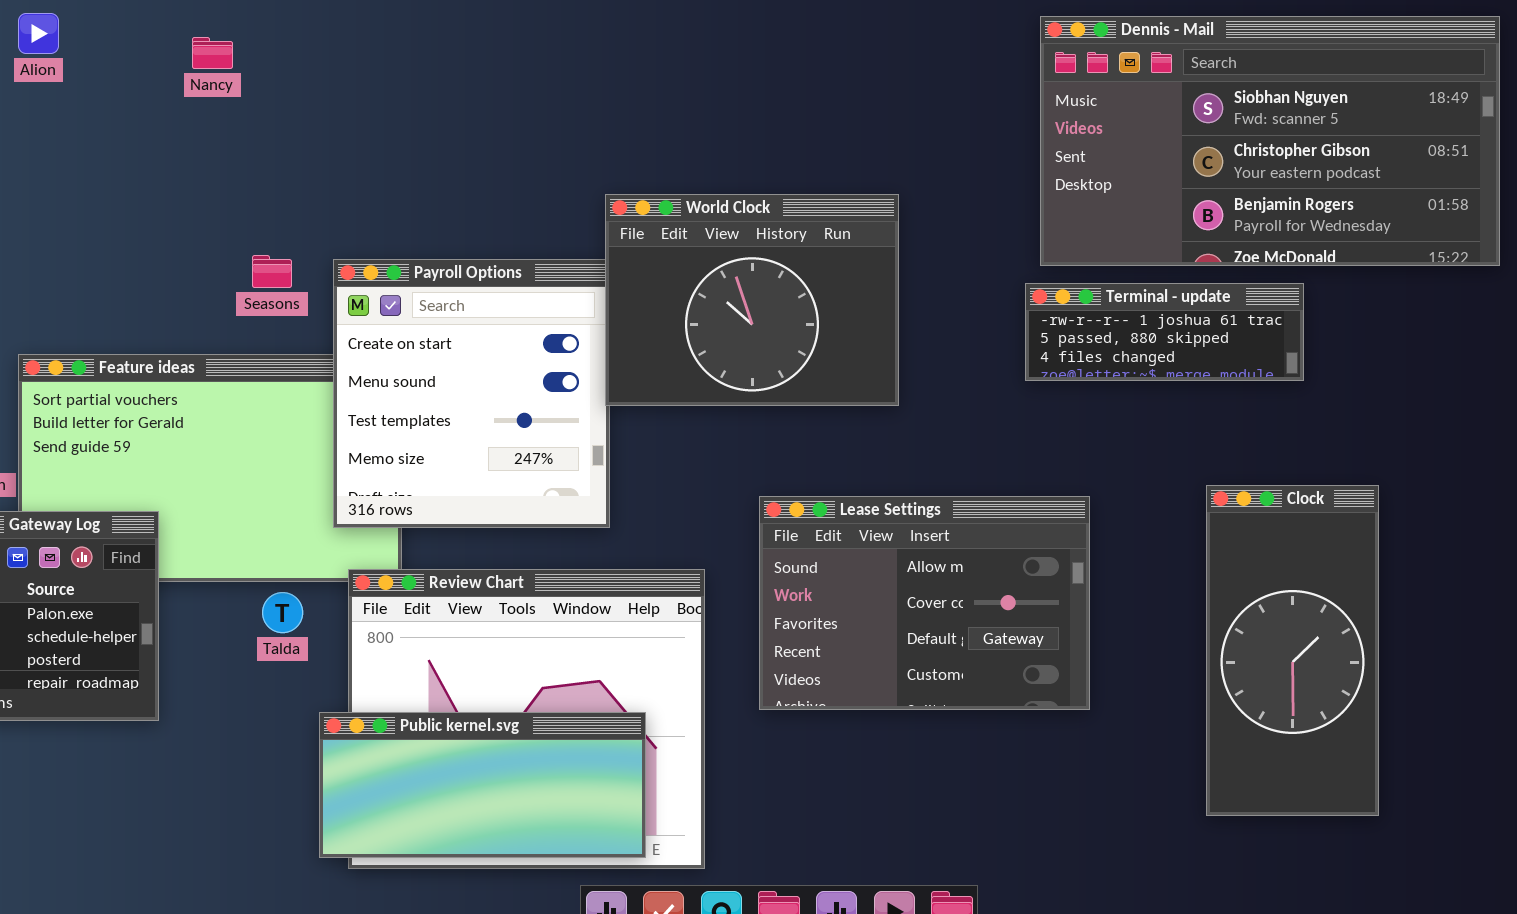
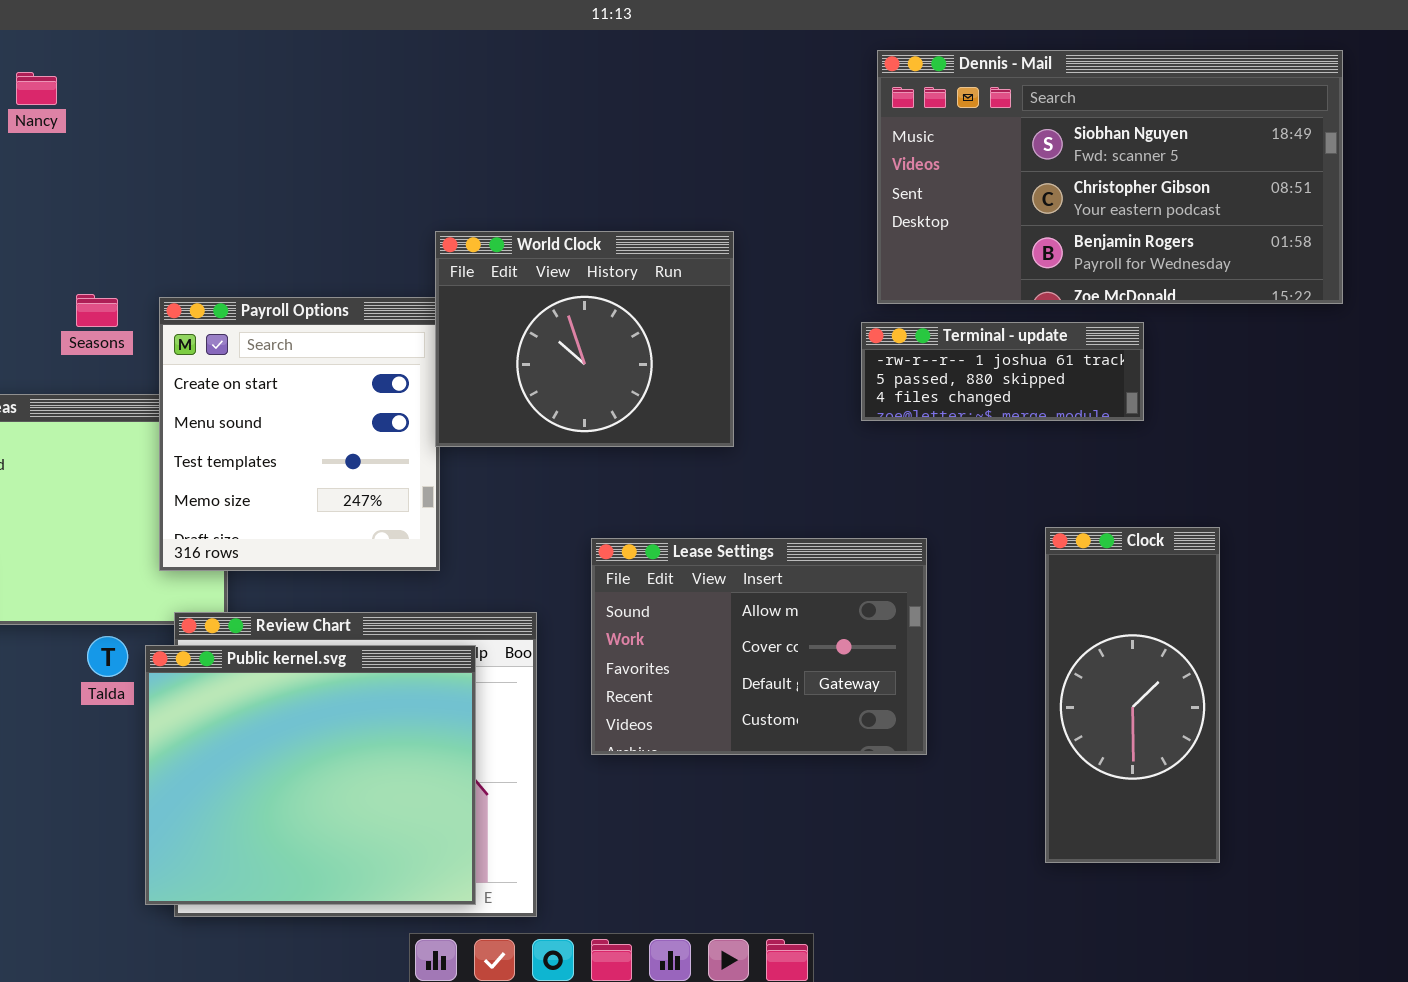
Public kernel.svg: [319,712,646,858] -> [145,645,476,905], resized

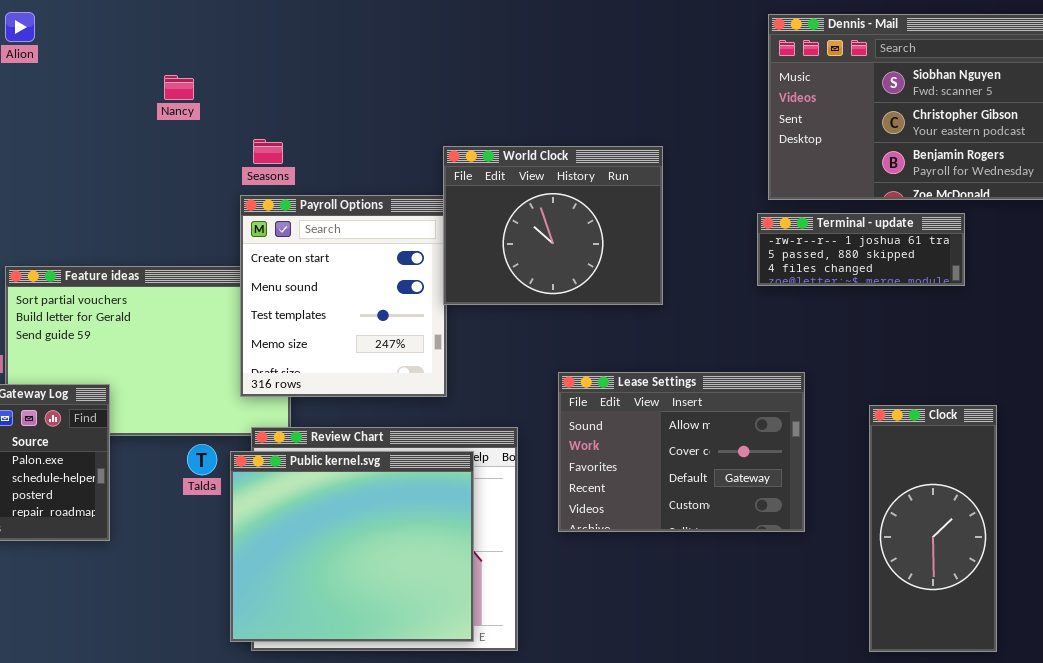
Nancy: [16,72,57,105] -> [164,75,194,100], moved
Seasons: [76,294,118,327] -> [253,139,283,164], moved
Clock: [1045,527,1220,863] -> [869,405,997,652], moved

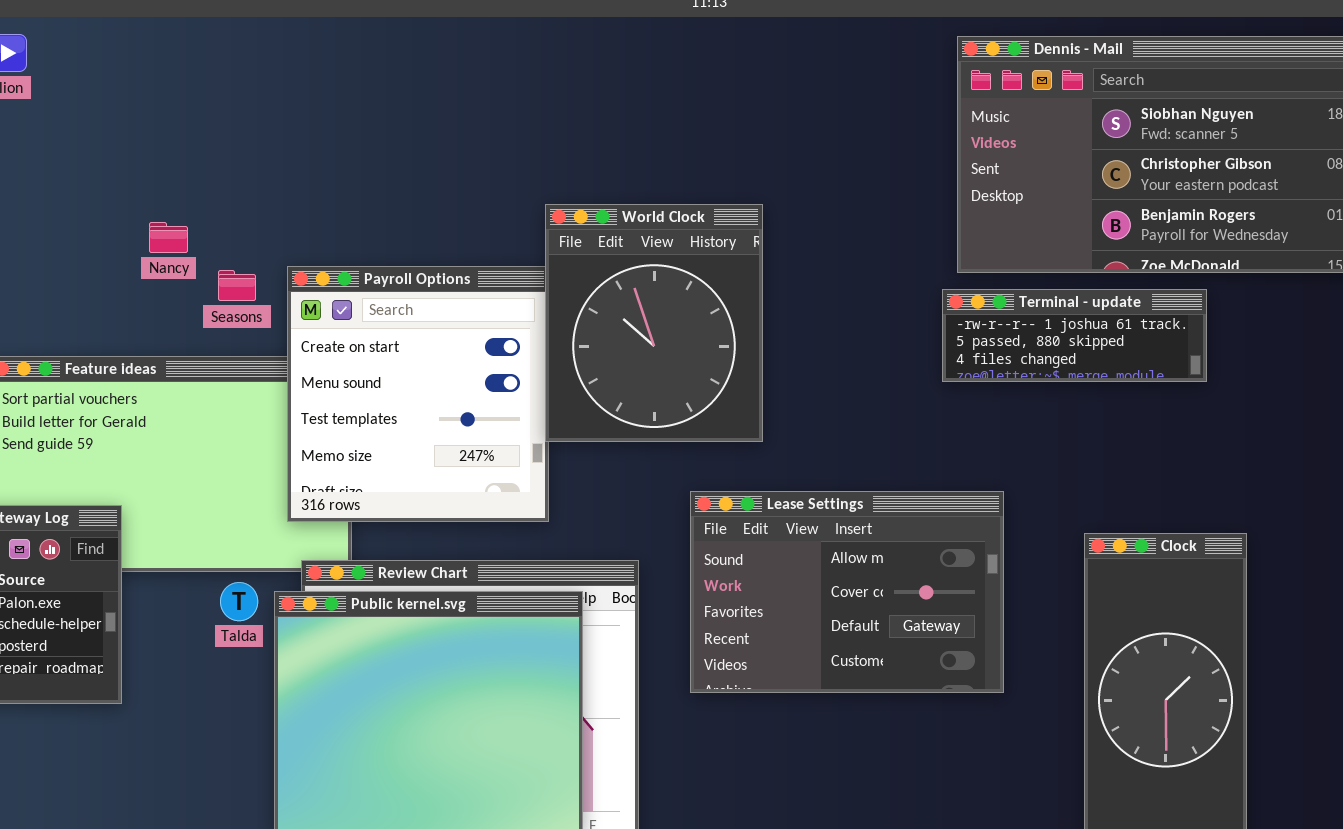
Nancy: [164,75,194,100] -> [149,222,188,253], moved
Seasons: [253,139,283,164] -> [218,270,256,301], moved
World Clock: [443,146,663,305] -> [545,204,763,442], resized

